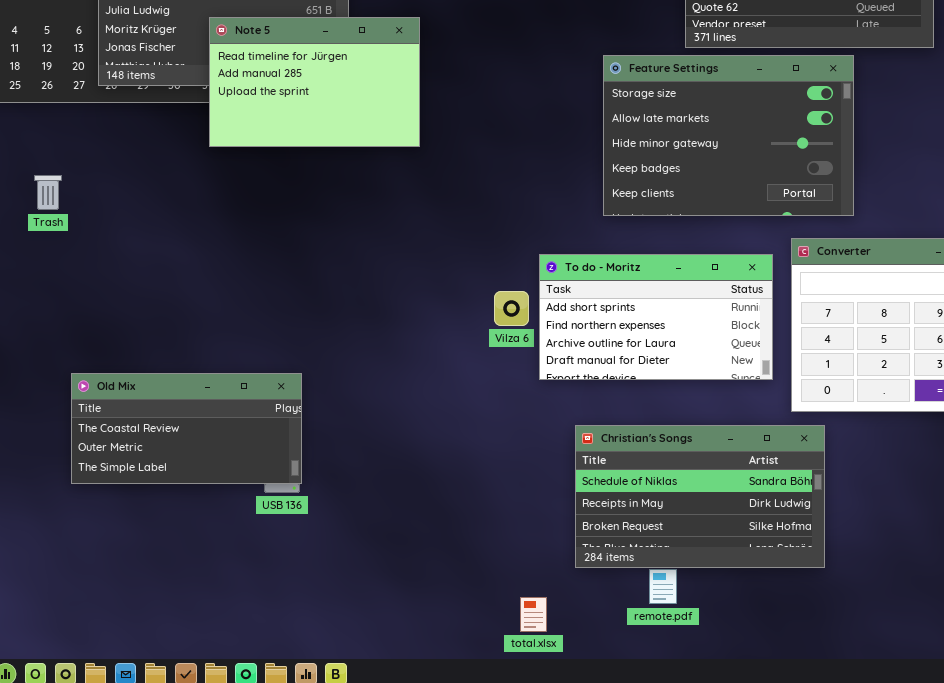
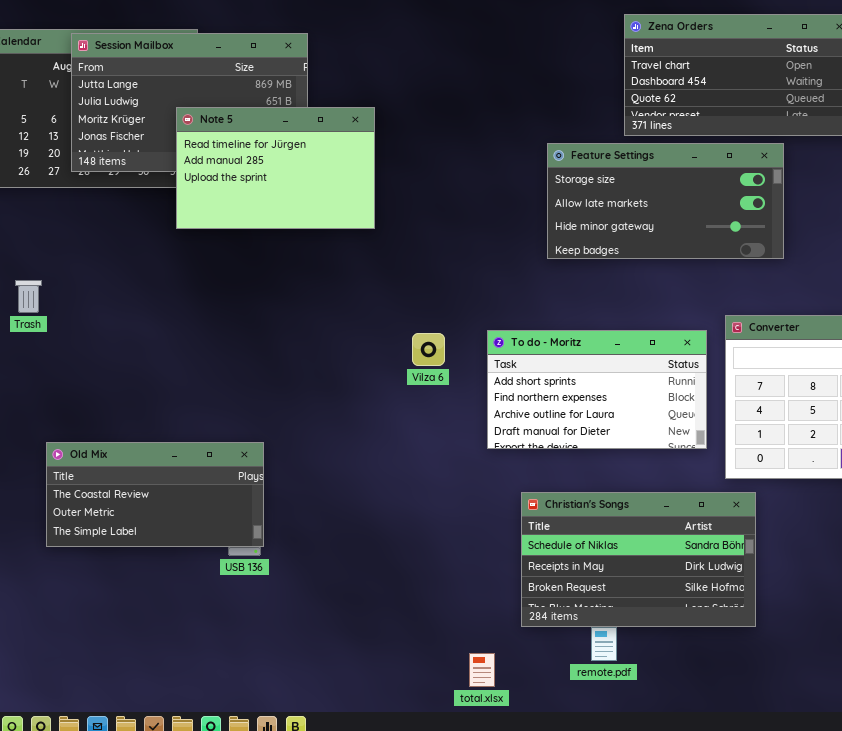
Feature Settings: [603,55,854,216] -> [547,143,784,259], resized
Trash: [34,175,62,210] -> [15,280,42,313], moved
Vilza 6: [494,291,529,326] -> [412,333,445,366], moved

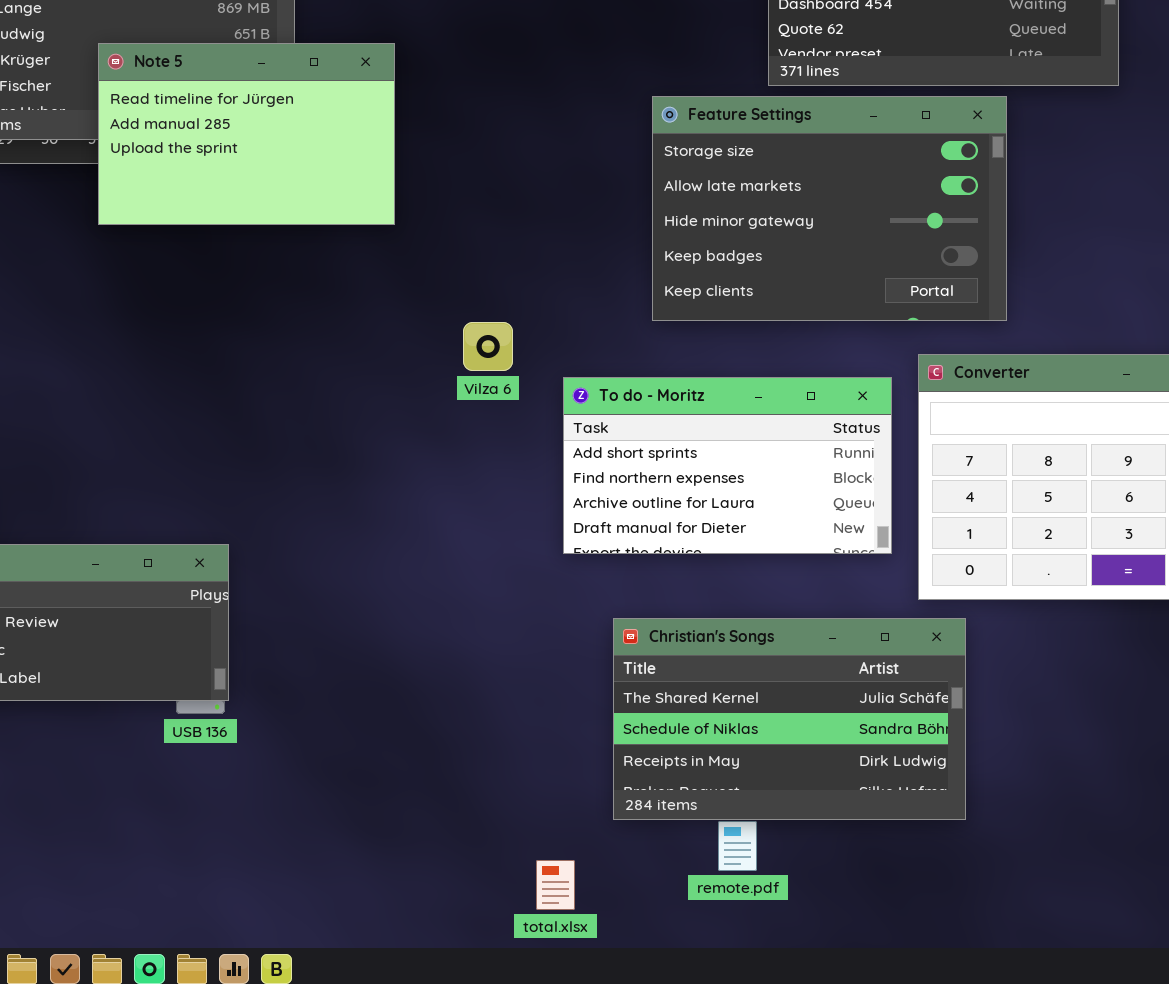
Feature Settings: [547,143,784,259] -> [652,96,1007,321], resized
Vilza 6: [412,333,445,366] -> [463,322,513,371], moved
Christian's Songs: [521,492,756,627] -> [613,618,966,820], scrolled up 1 row

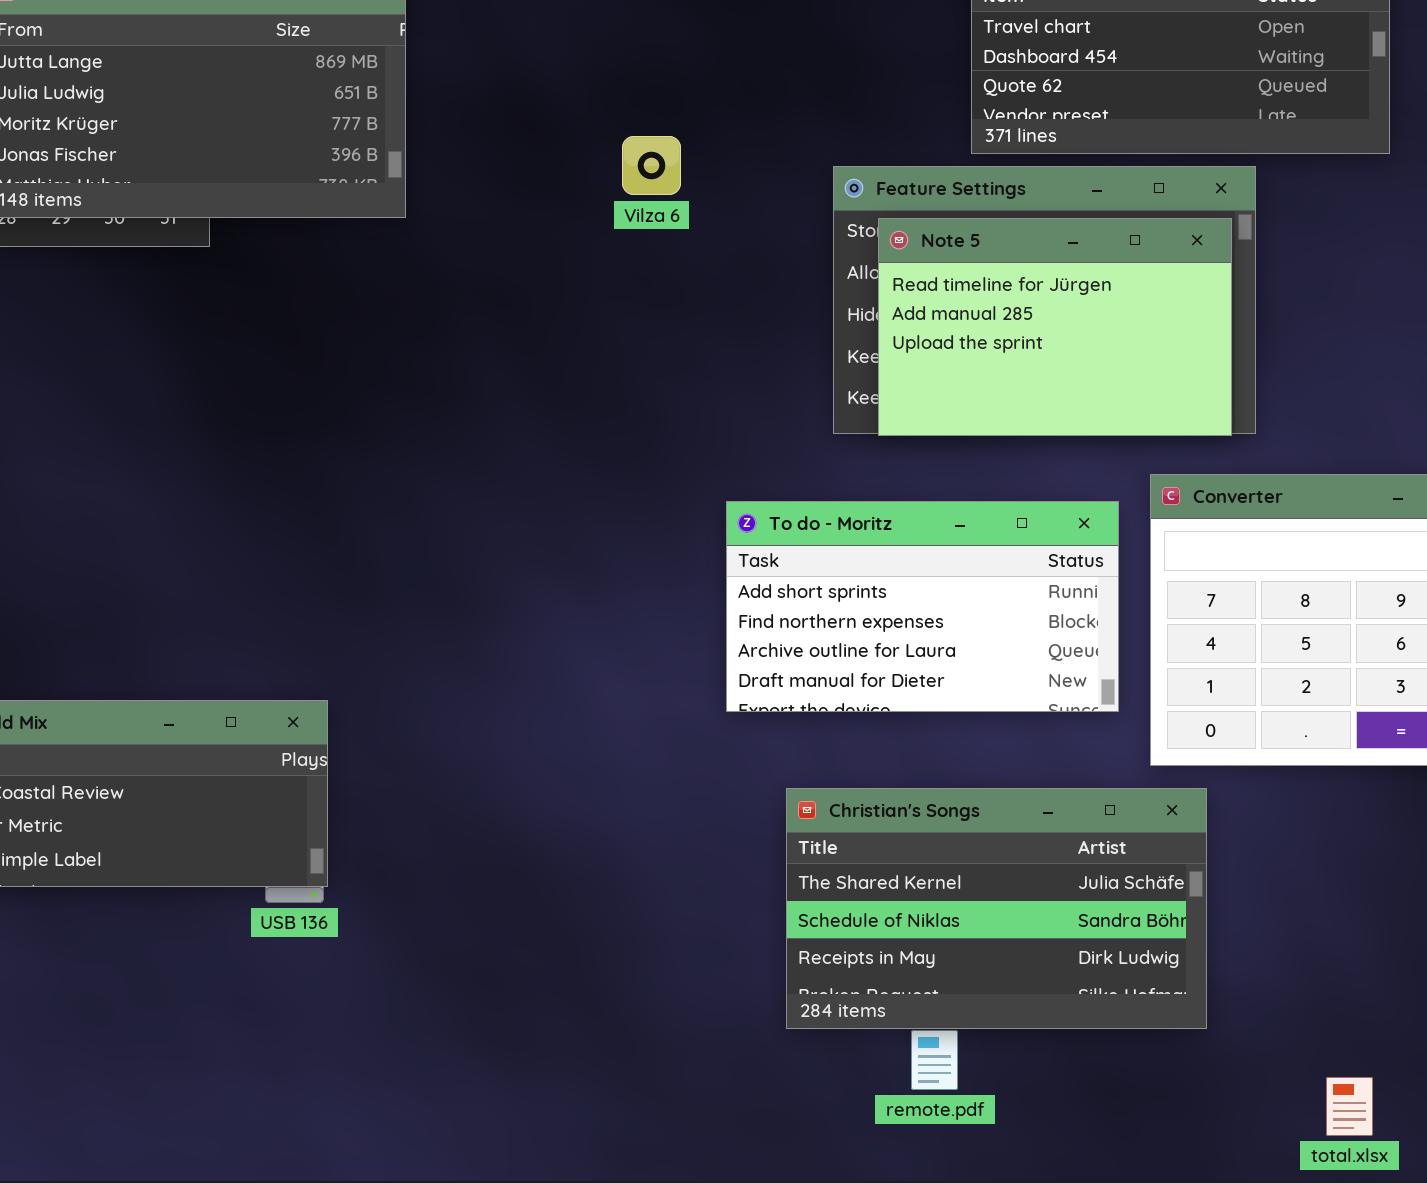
Note 5: [98,43,395,225] -> [878,218,1232,436], moved
Vilza 6: [463,322,513,371] -> [622,136,681,195], moved
total.xlsx: [536,860,575,910] -> [1326,1077,1373,1136], moved

